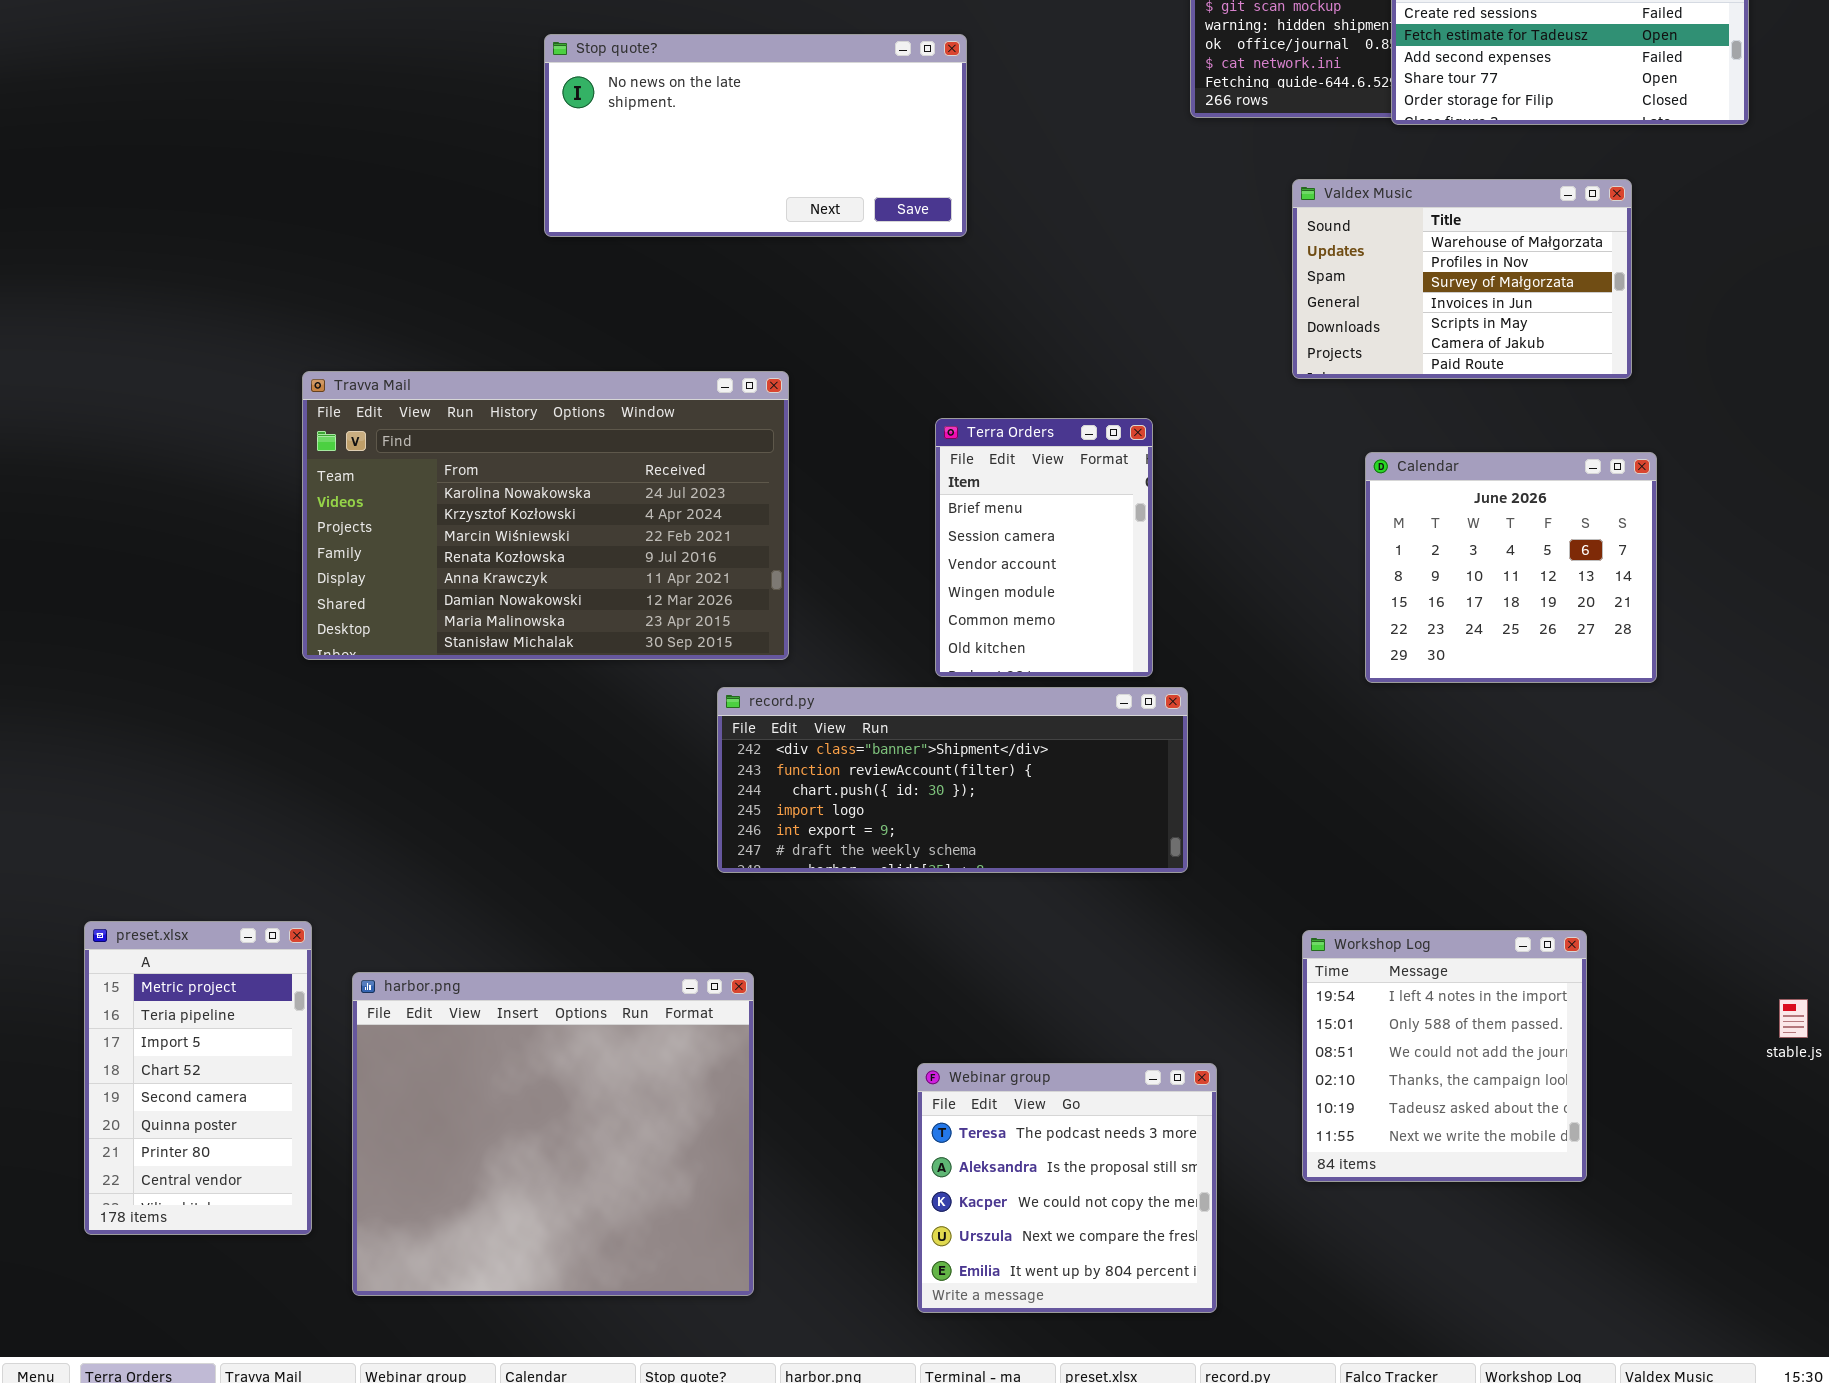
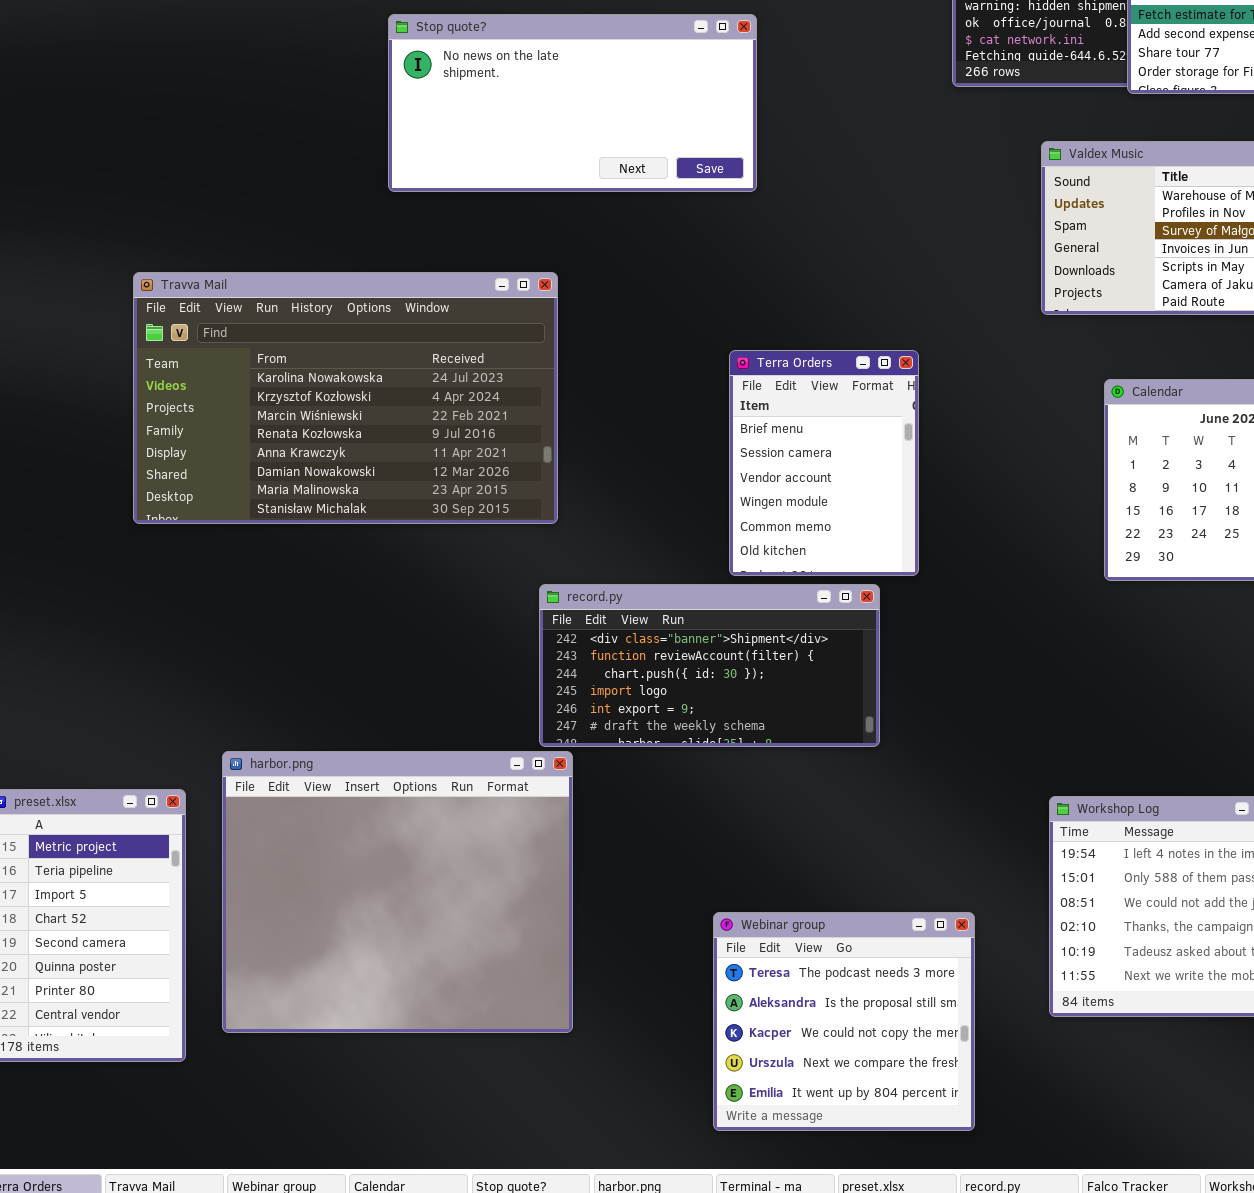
Travva Mail: [302,371,789,660] -> [133,272,558,524], moved
record.py: [717,687,1188,873] -> [539,584,880,747], resized
harbor.png: [352,972,754,1296] -> [222,751,573,1033], moved

